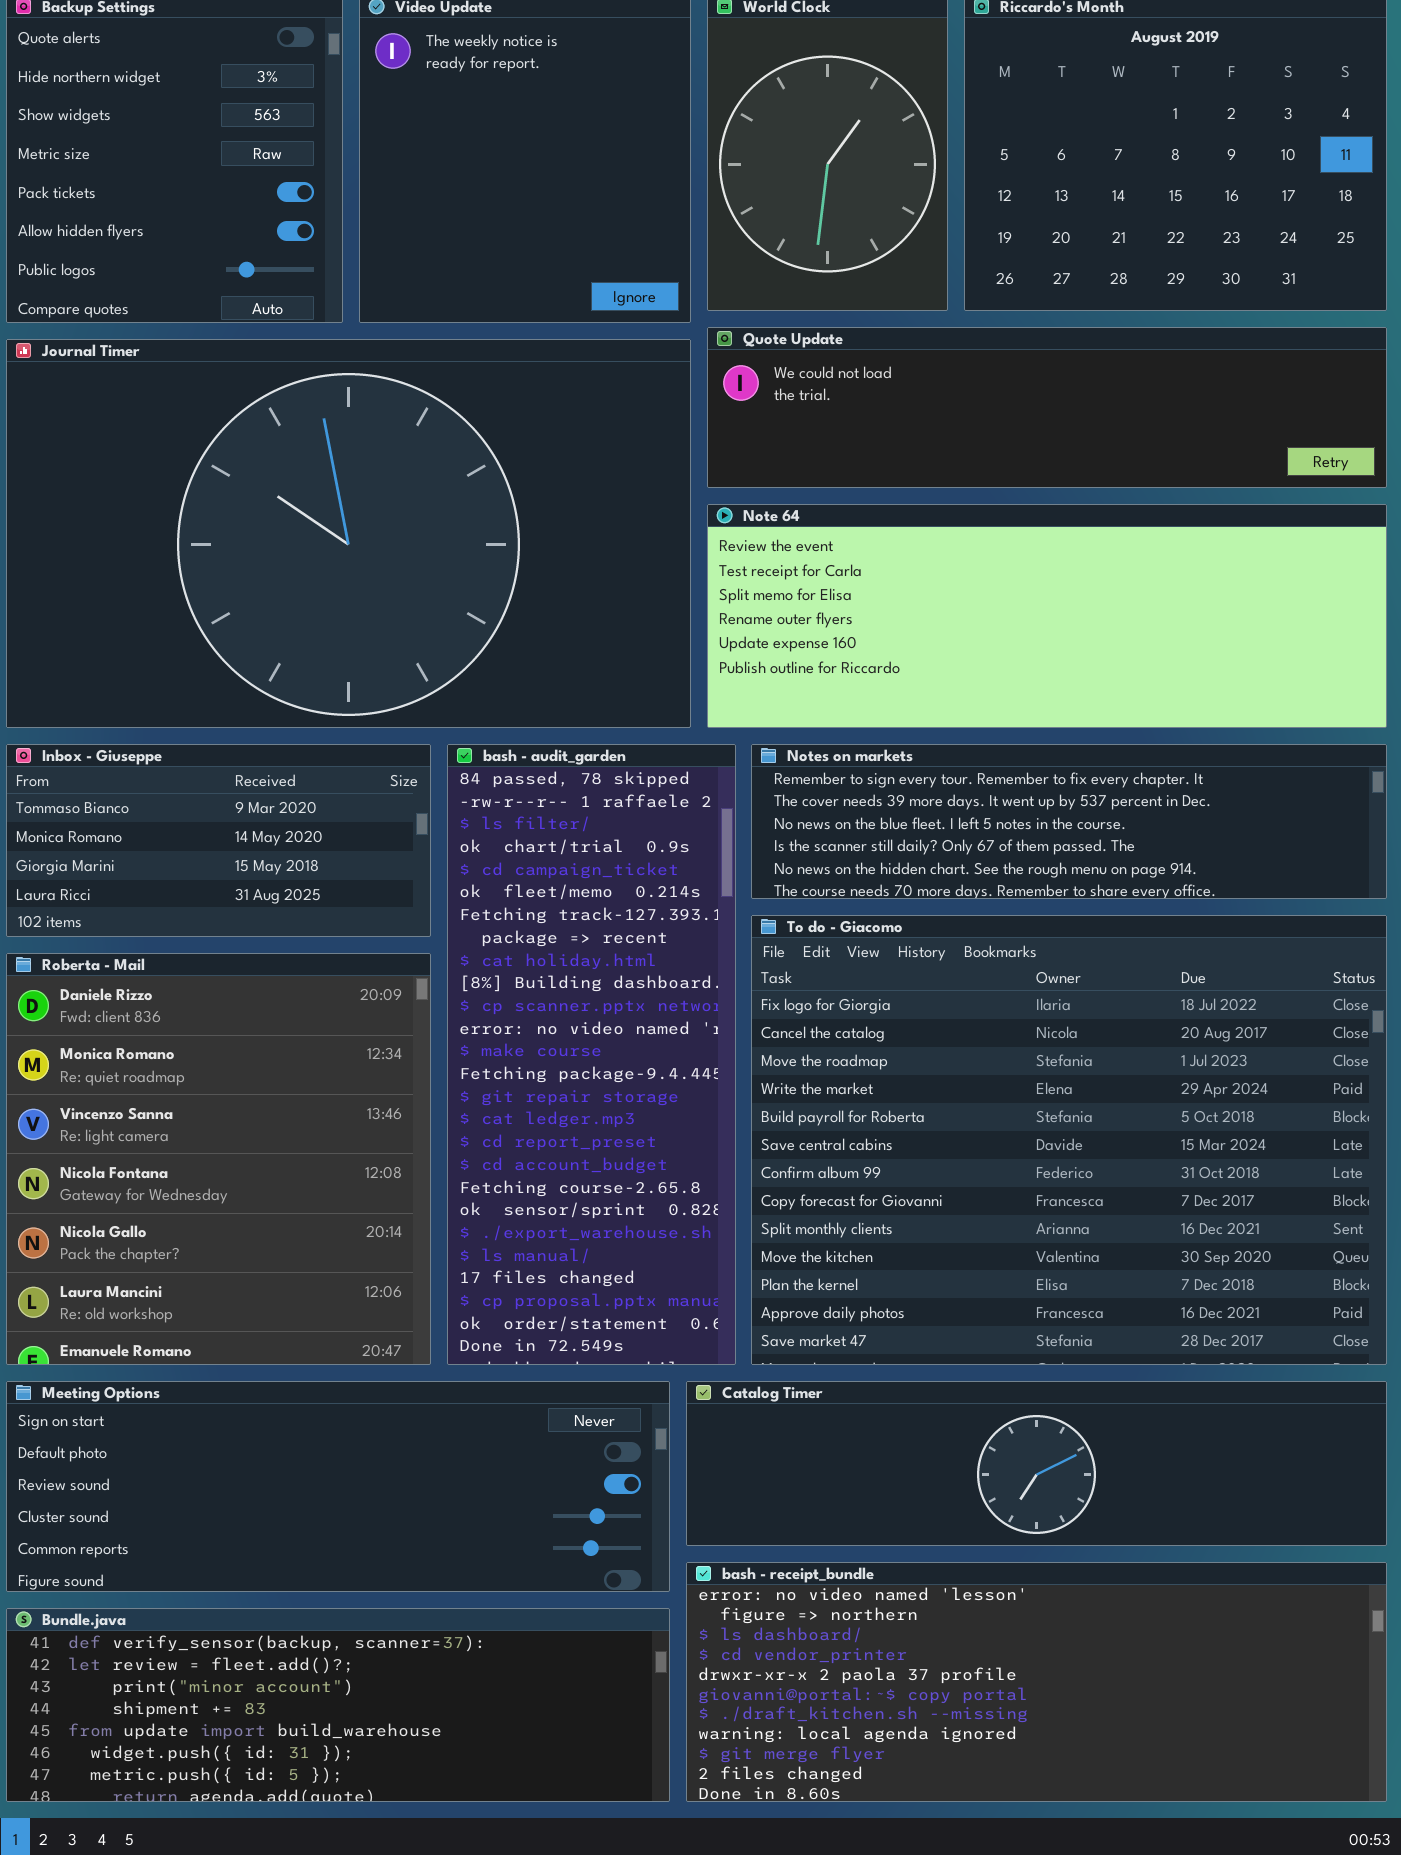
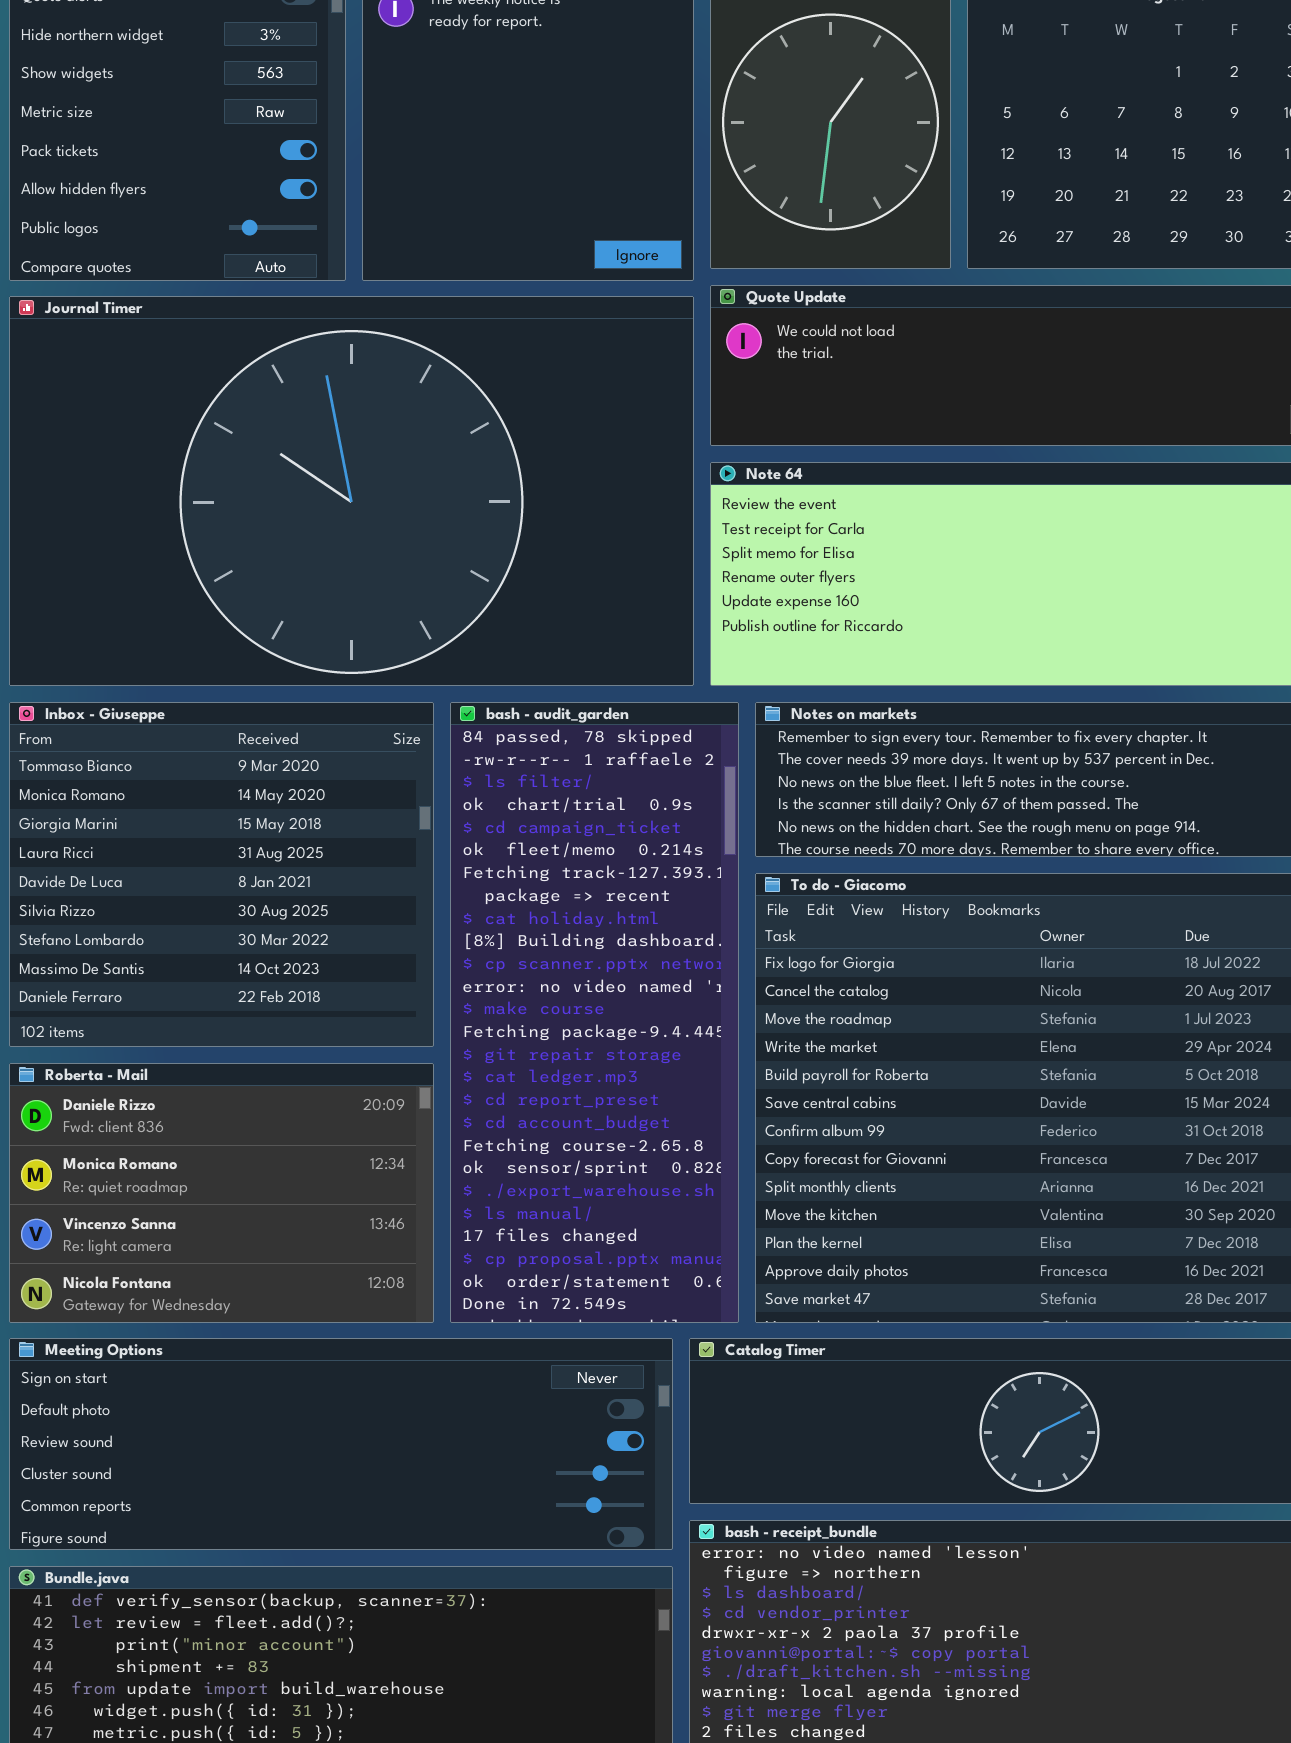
Inbox - Giuseppe: [6,744,431,937] -> [9,702,434,1047], resized
Roberta - Mail: [6,953,431,1365] -> [9,1063,434,1323], resized

